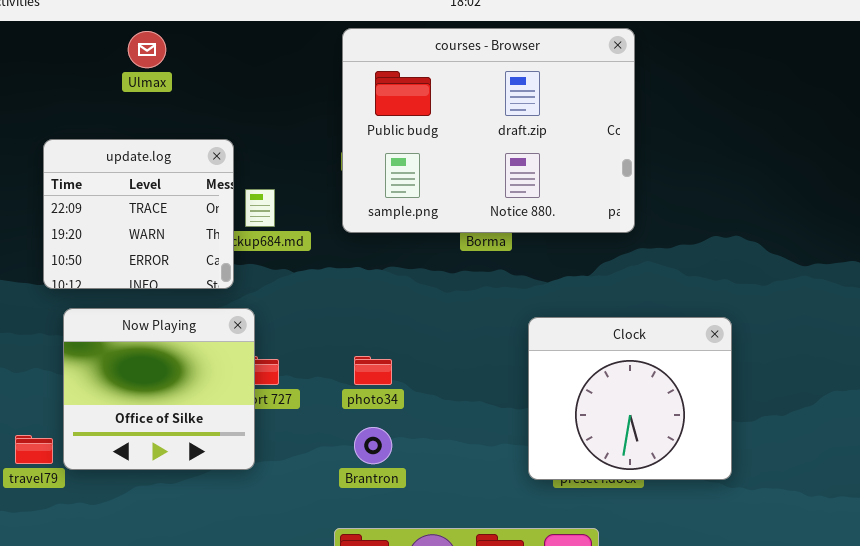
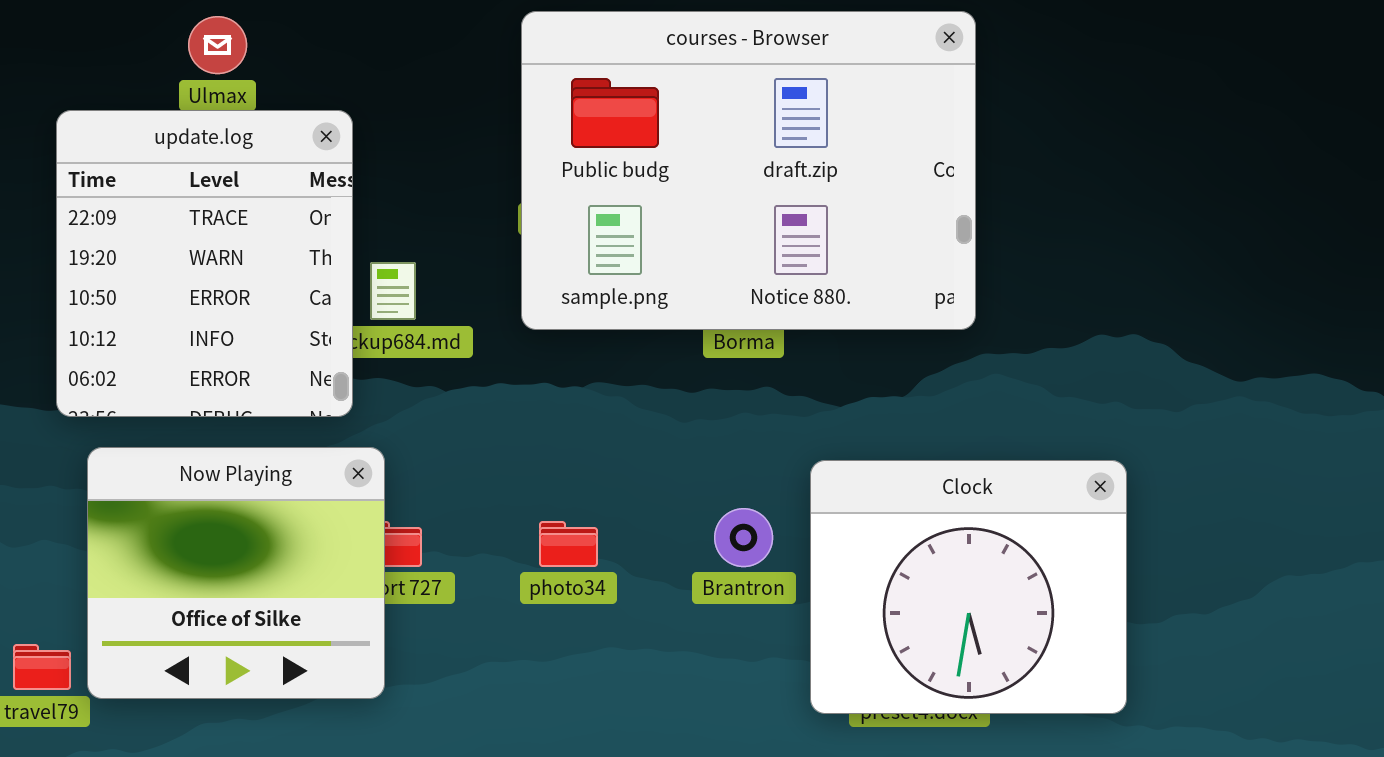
update.log: [43,139,234,289] -> [56,110,353,417], resized
Brantron: [354,427,392,464] -> [714,508,773,567], moved

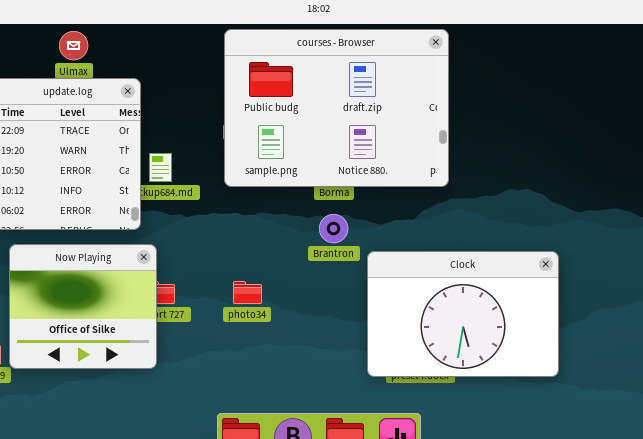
Clock: [810,460,1127,714] -> [367,251,559,377], resized
Brantron: [714,508,773,567] -> [319,214,348,243], moved

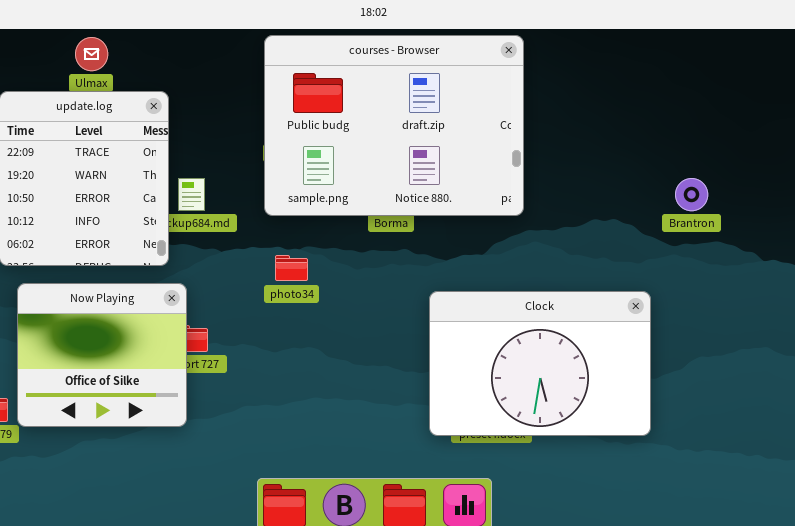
Brantron: [319,214,348,243] -> [675,178,708,211], moved
photo34: [233,281,262,304] -> [275,255,308,281], moved

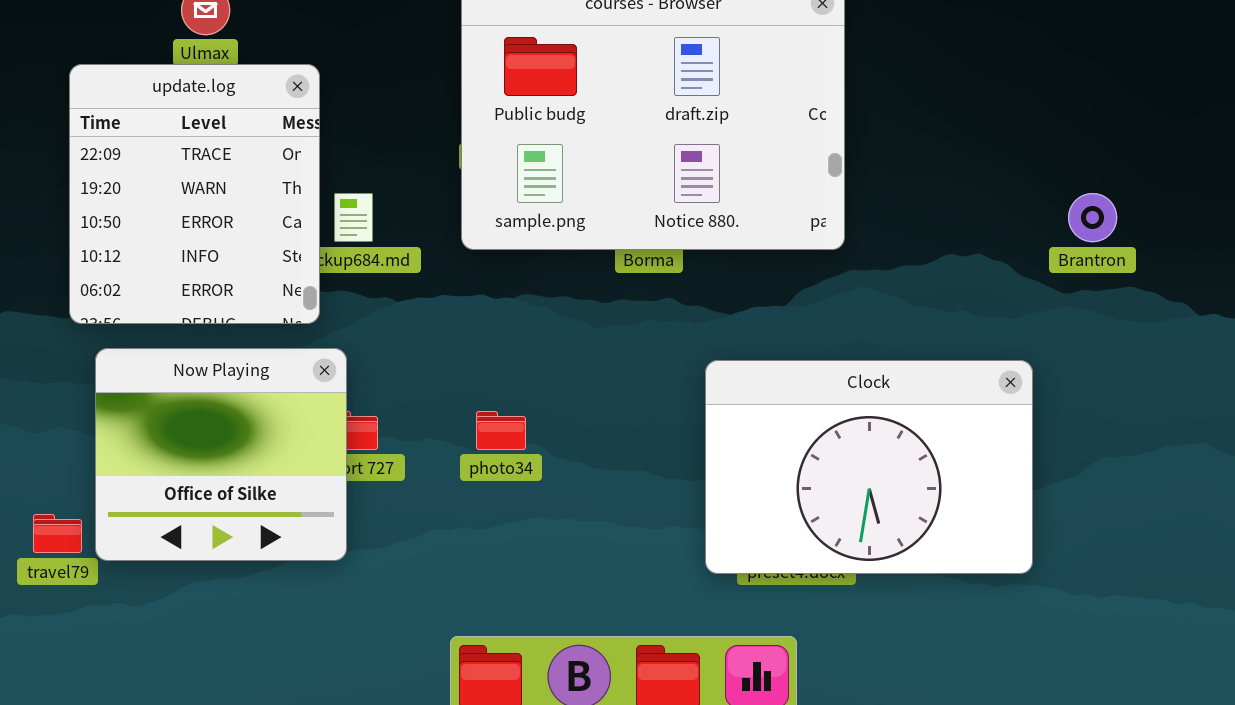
photo34: [275,255,308,281] -> [476,411,526,450], moved

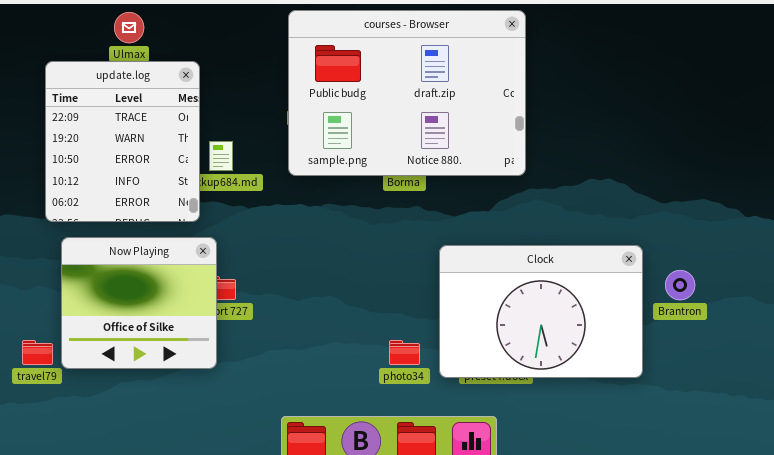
Brantron: [1068,193,1117,242] -> [665,270,695,300], moved
photo34: [476,411,526,450] -> [389,340,420,365], moved

